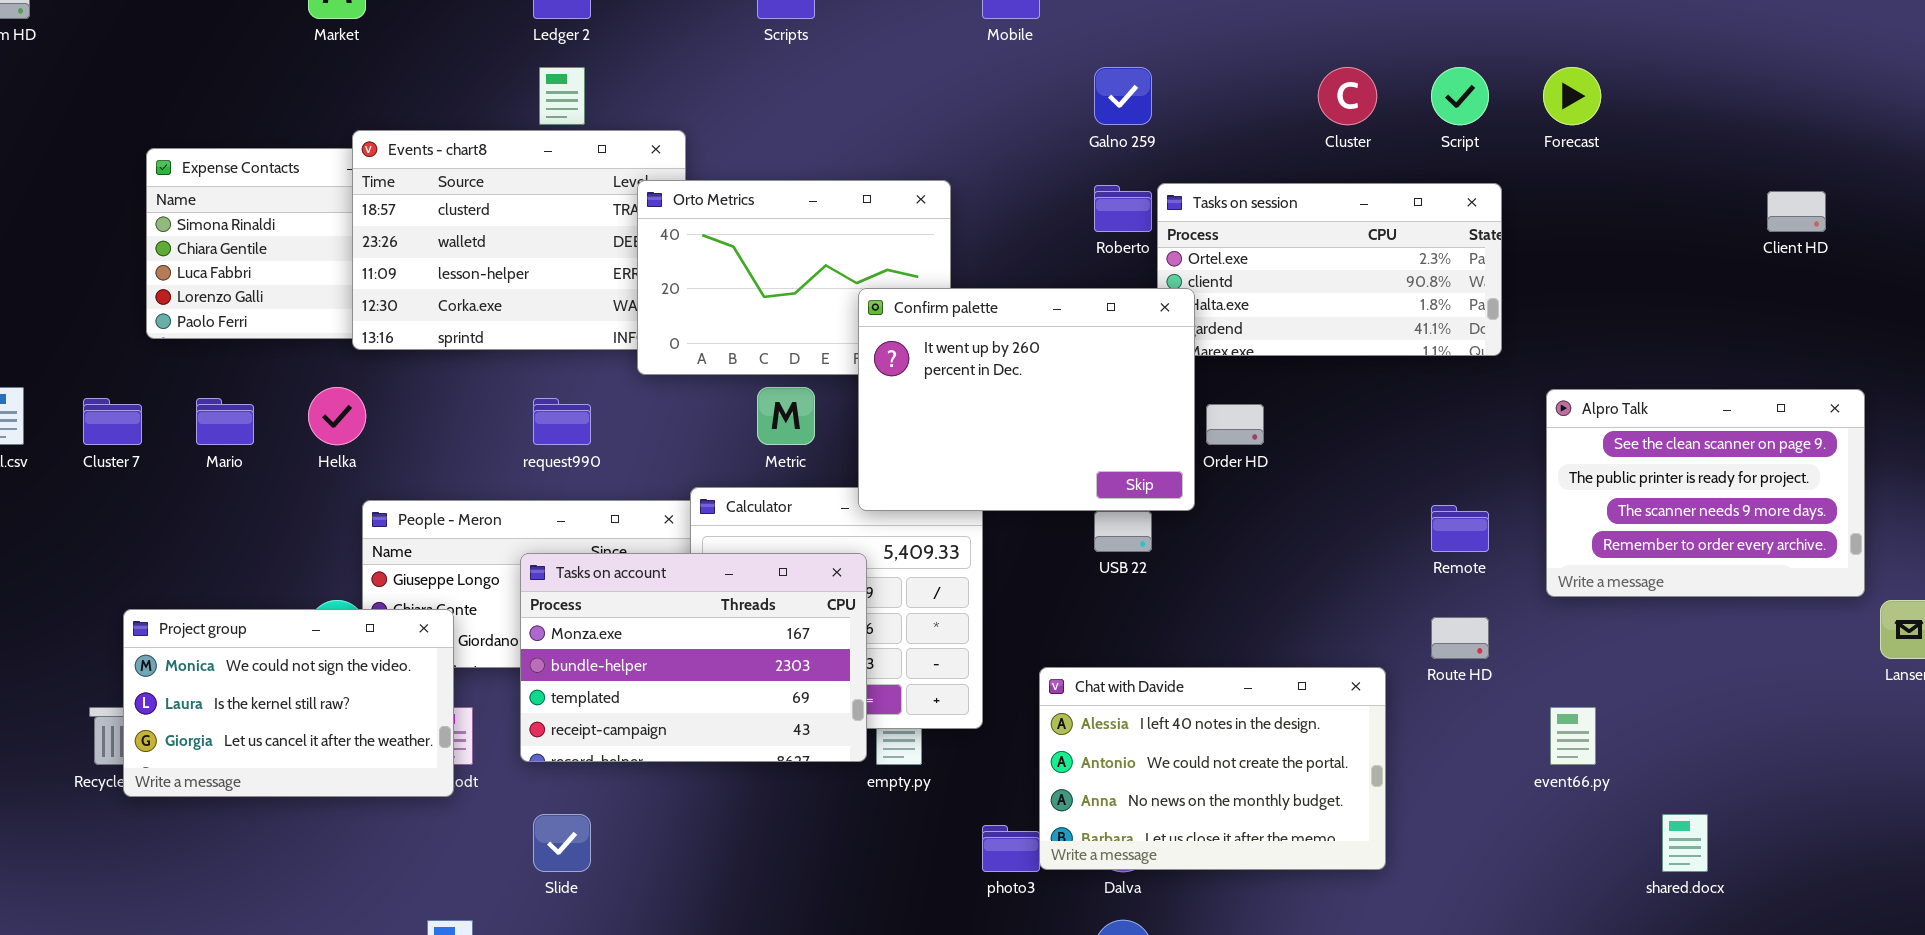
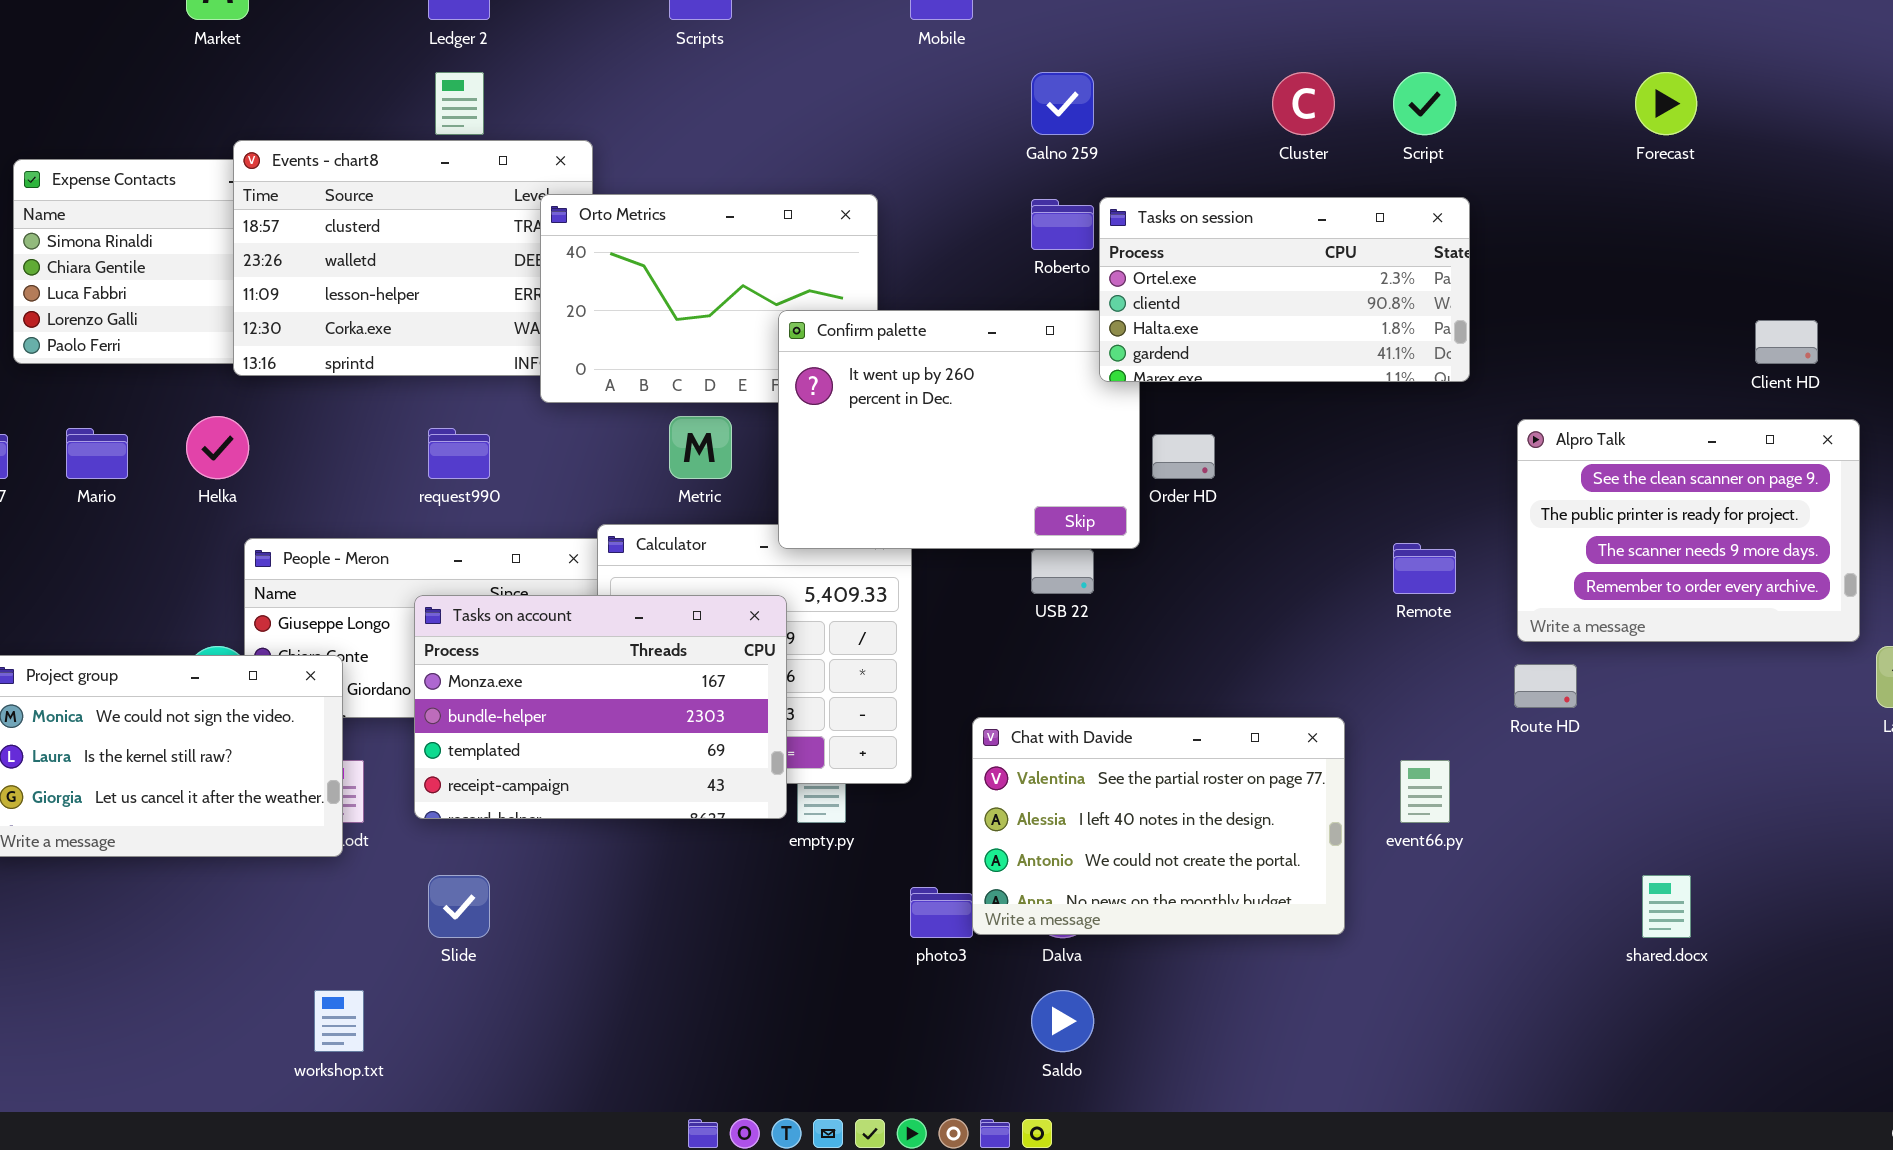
Forecast: [1543,67,1601,125] -> [1635,72,1697,135], moved
Tasks on session: [1157,183,1502,356] -> [1099,197,1470,382], raised
Client HD: [1767,191,1826,232] -> [1755,320,1818,364], moved
Route HD: [1431,617,1489,659] -> [1514,664,1577,708], moved
Chat with Davide: [1039,667,1386,870] -> [972,717,1345,935], scrolled up 1 row
event66.py: [1550,707,1596,765] -> [1400,760,1450,823], moved

